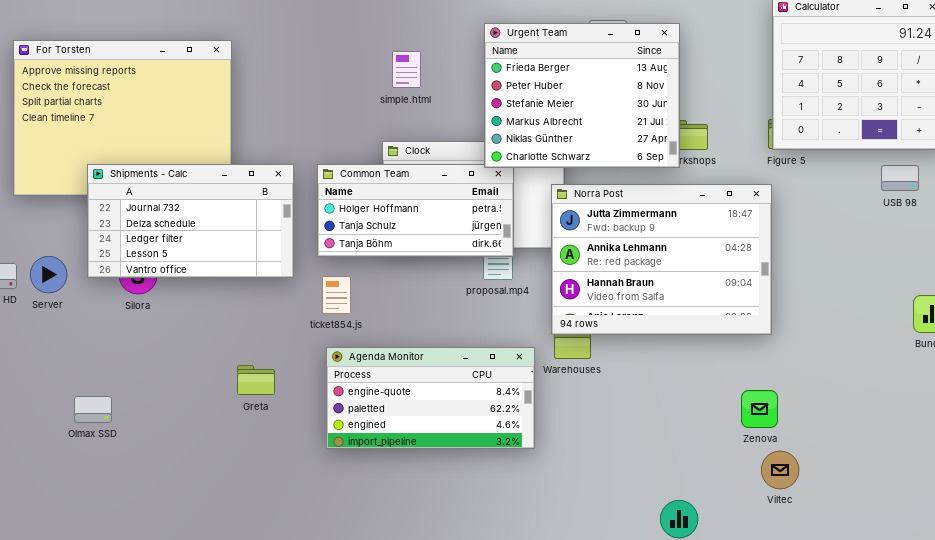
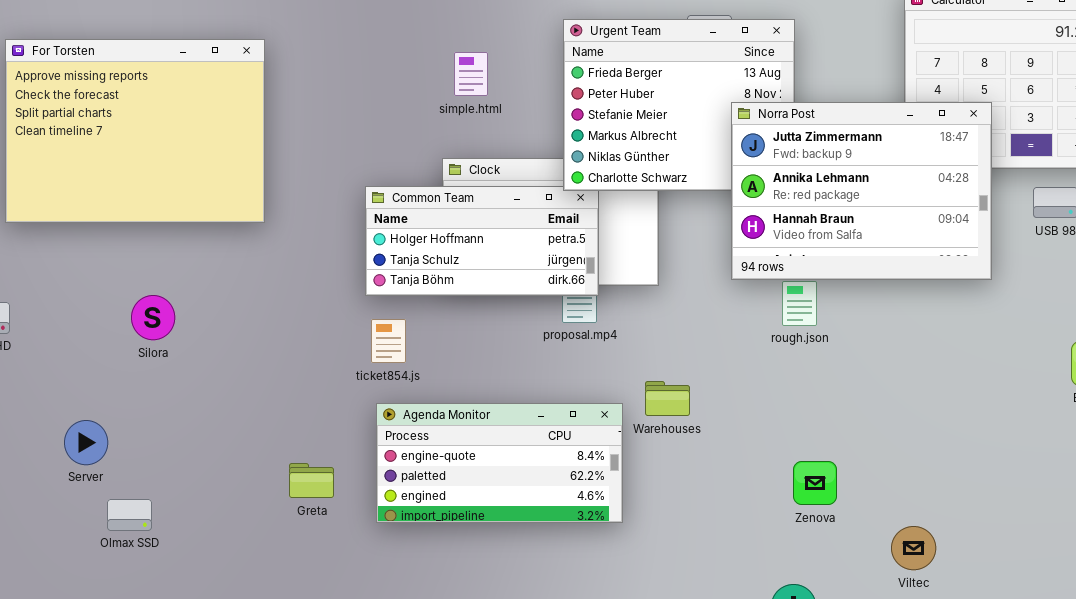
Shipments - Calc: [87,164,294,278] -> none, closed
Norra Post: [551,184,772,335] -> [731,102,992,280], moved
Server: [30,256,67,293] -> [64,420,108,465], moved
Greta: [237,365,275,395] -> [289,463,334,498], moved
Zenova: [741,390,778,428] -> [793,461,837,505], moved
Olmax SSD: [74,396,112,423] -> [107,499,152,531], moved

